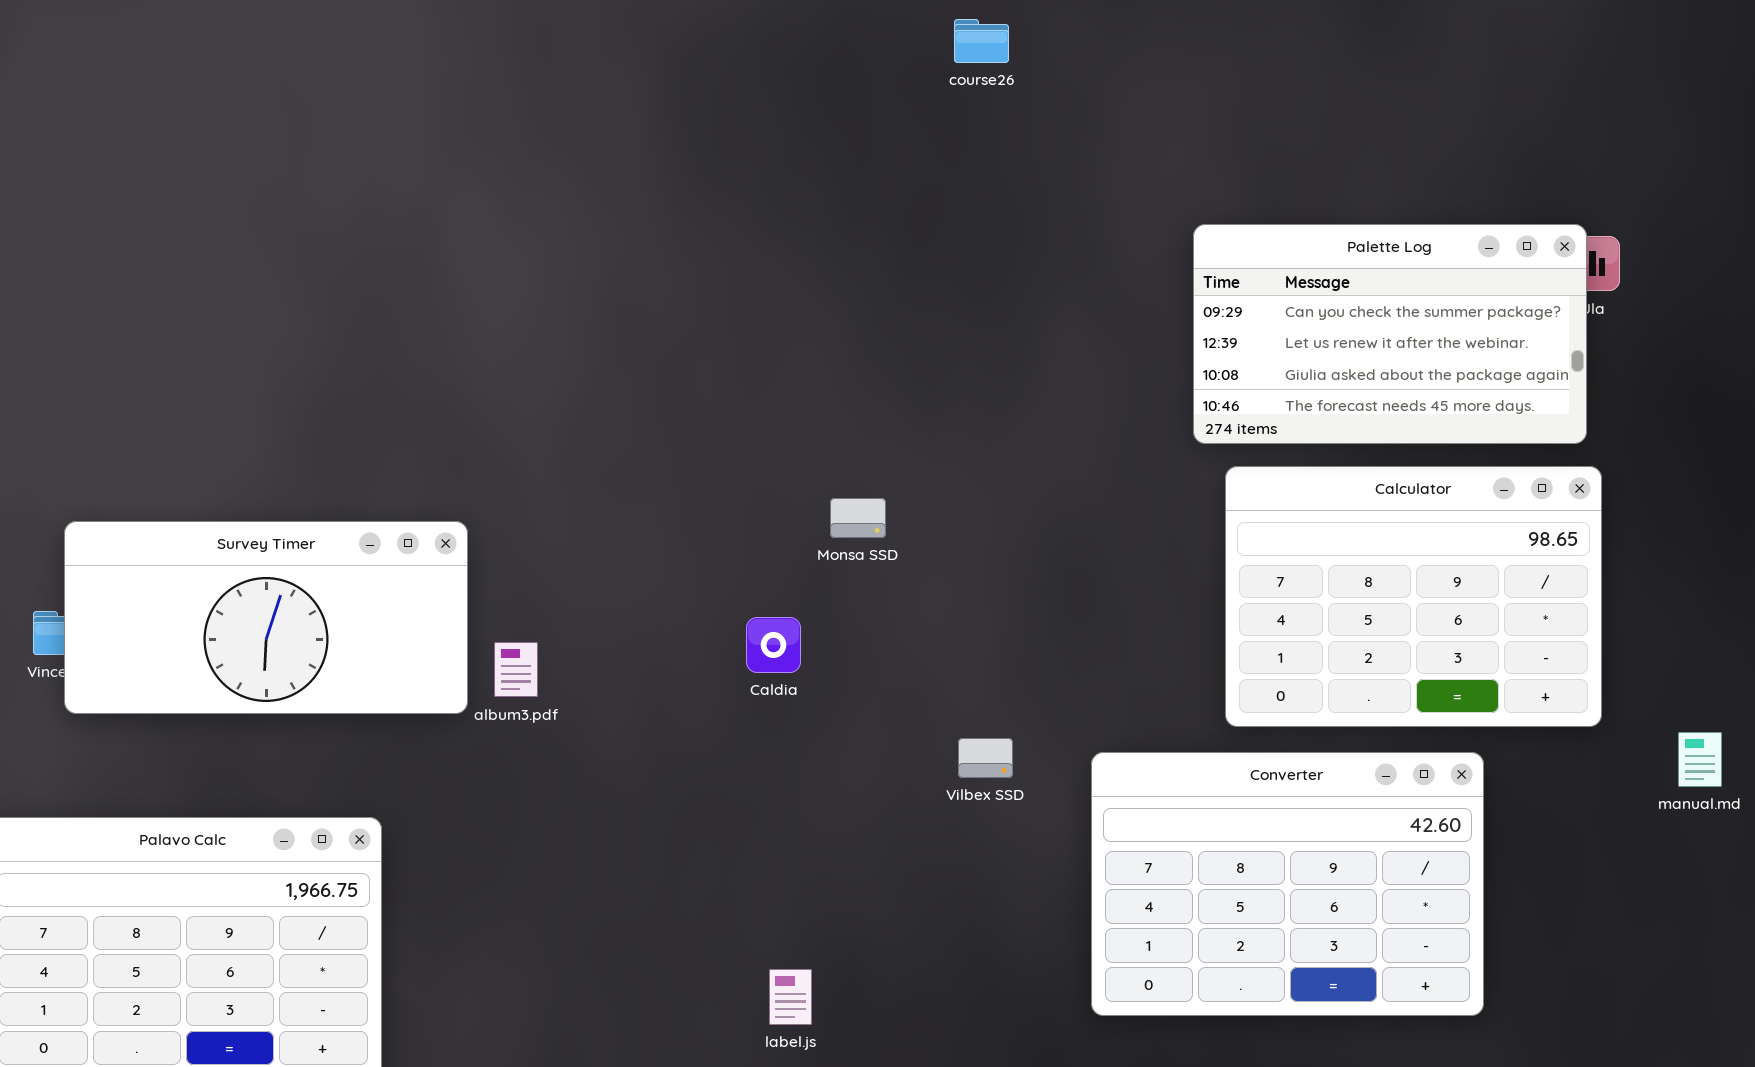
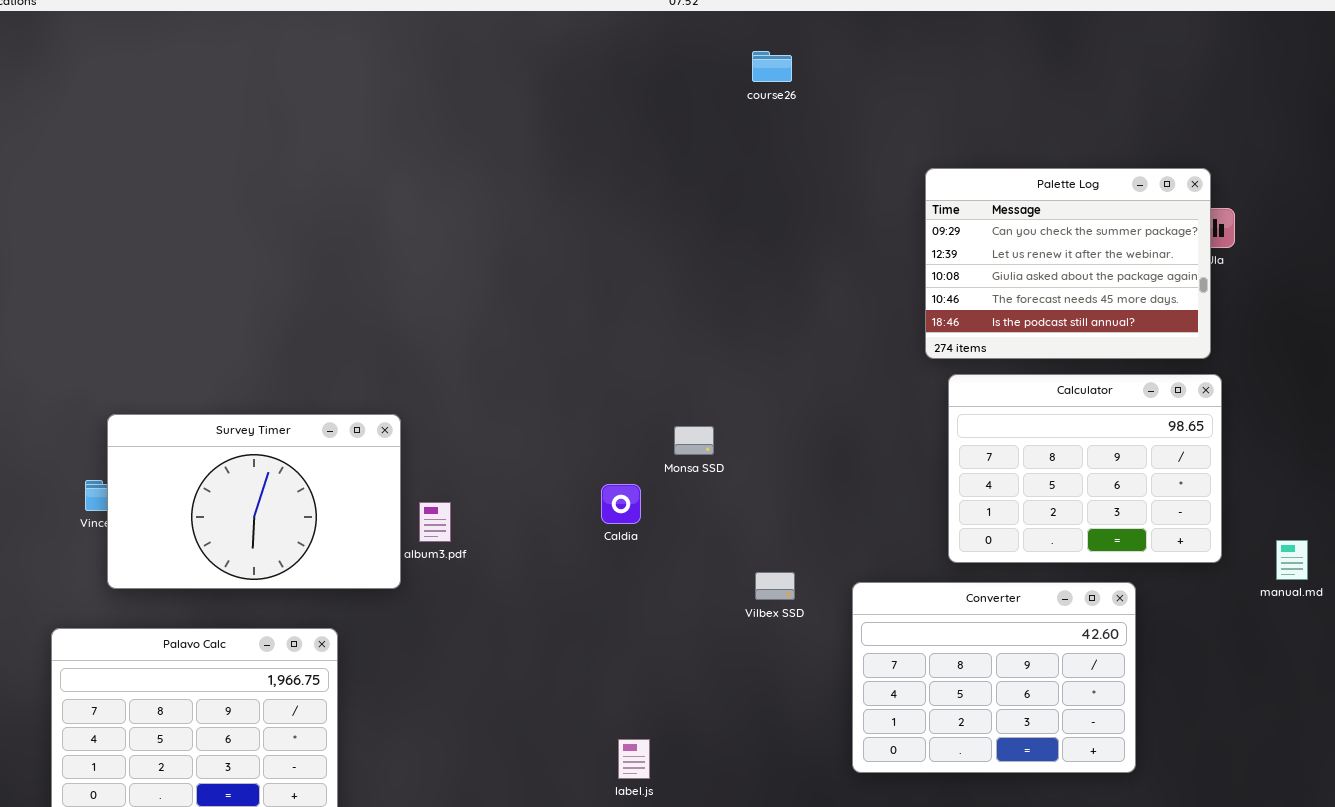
Palette Log: [1193,224,1587,444] -> [925,168,1211,359], resized
Monsa SSD: [830,498,886,538] -> [674,426,714,455], moved
Survey Timer: [64,521,468,714] -> [107,414,401,589], resized
manual.md: [1678,732,1722,787] -> [1276,540,1308,580], moved

